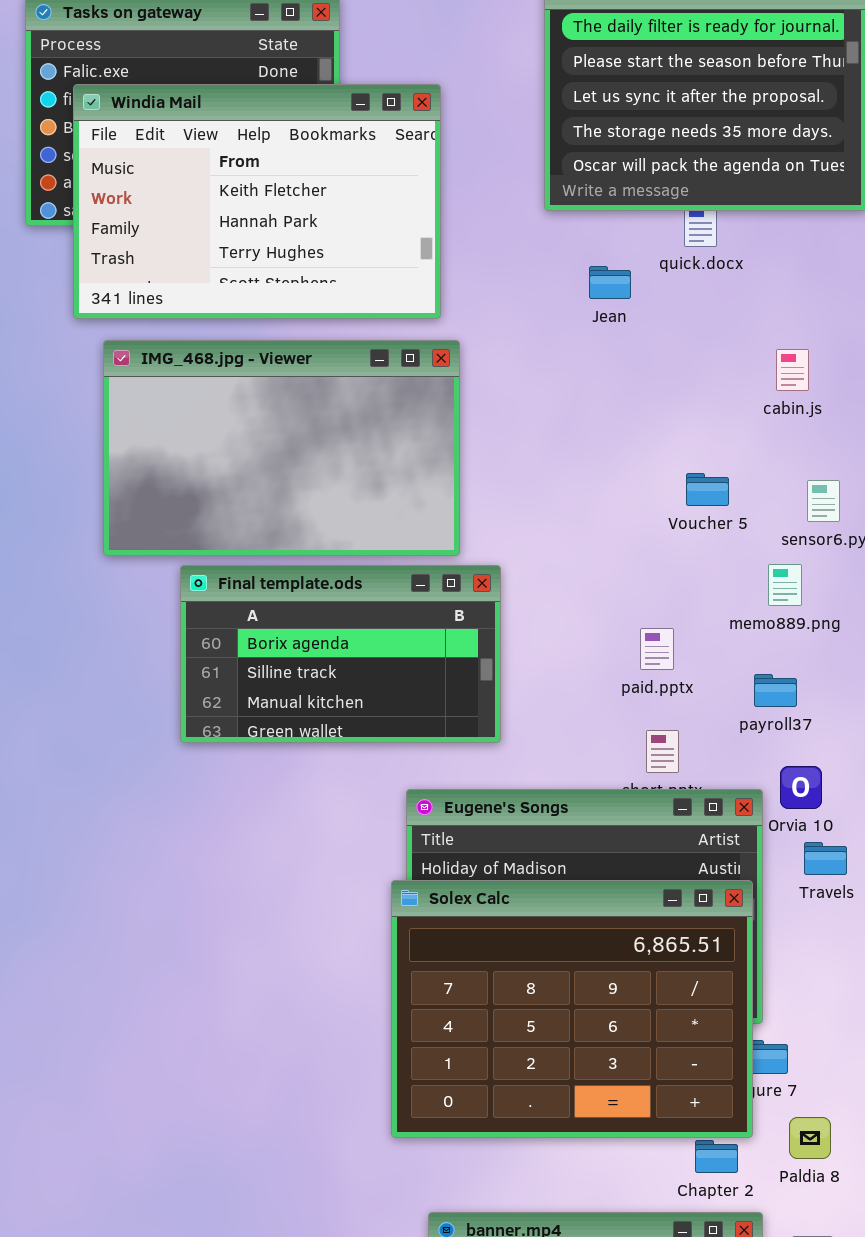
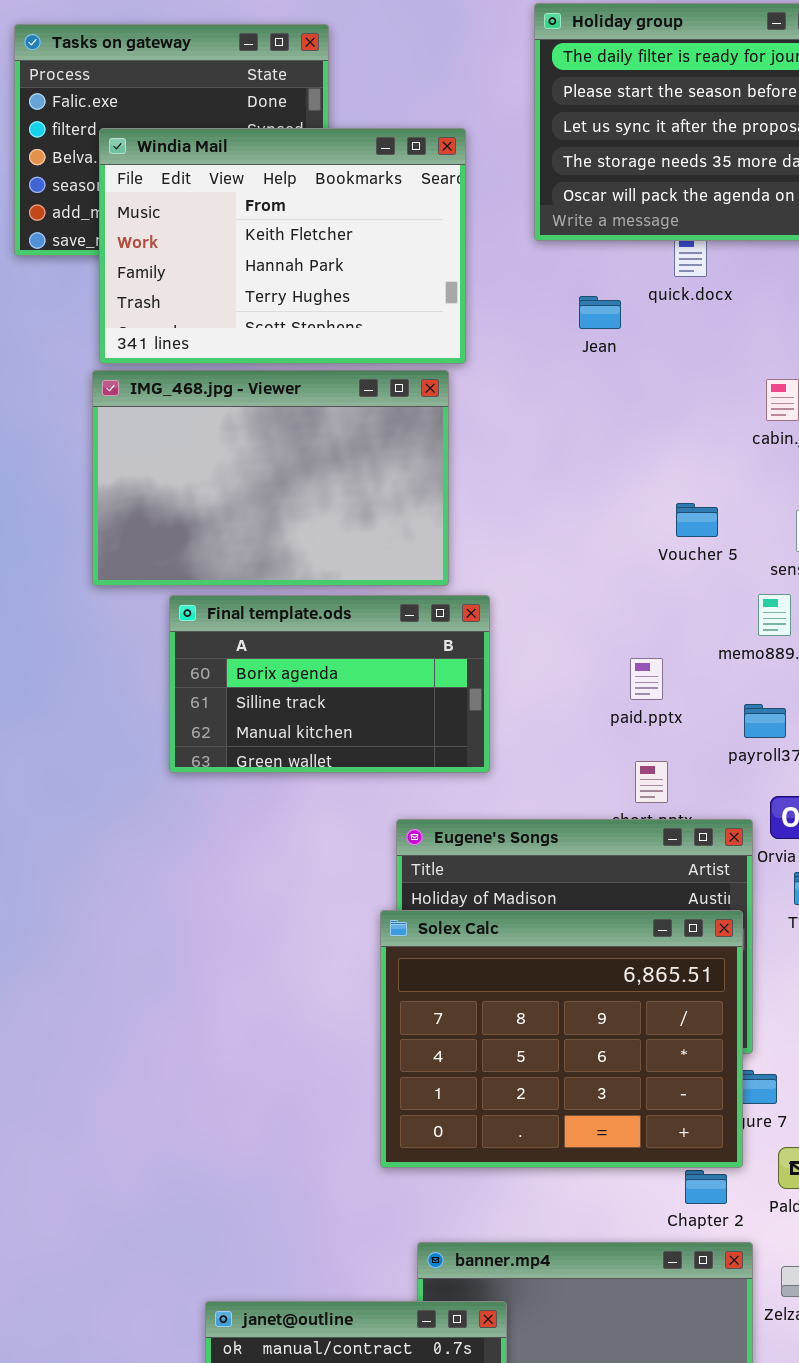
Windia Mail: [73,84,441,319] -> [99,128,466,364], moved

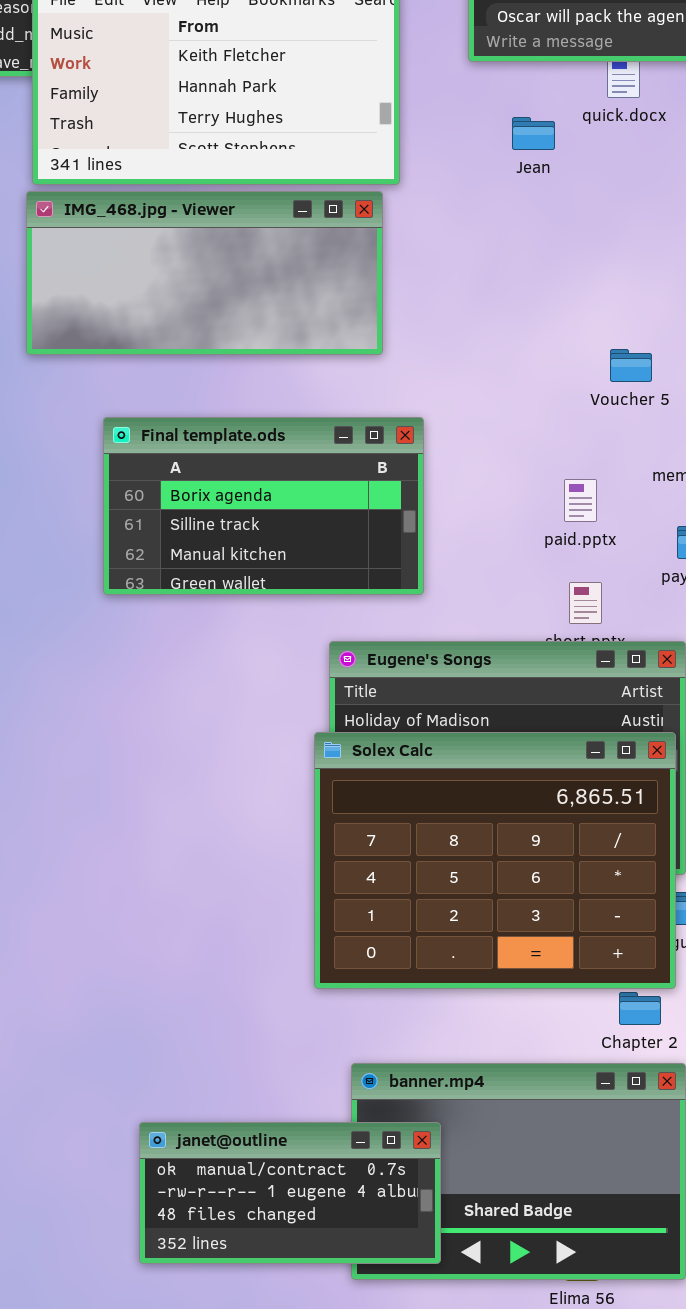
IMG_468.jpg - Viewer: [92,370,449,586] -> [26,191,383,355], resized
Voucher 5: [676,503,718,537] -> [610,349,652,382], moved

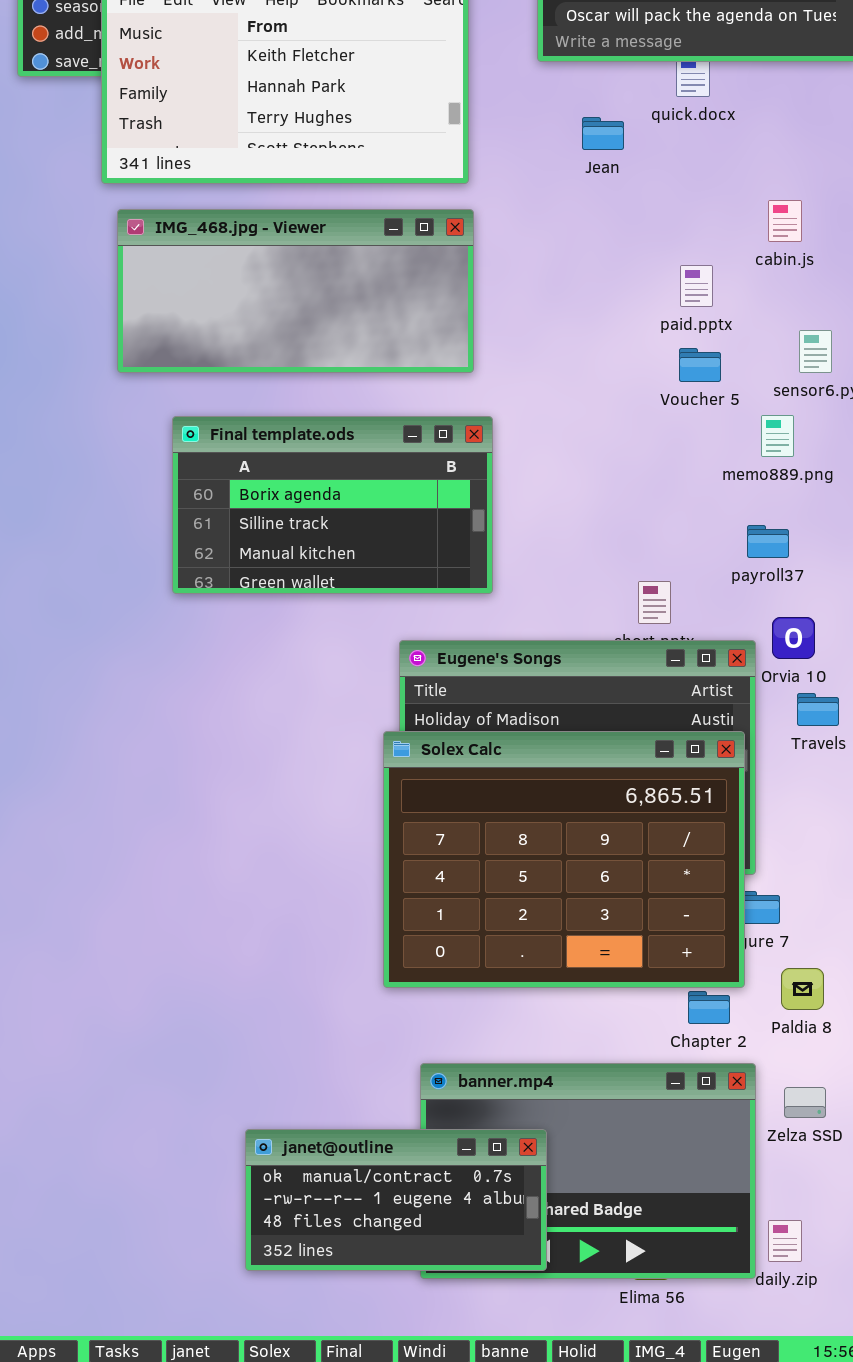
IMG_468.jpg - Viewer: [26,191,383,355] -> [117,209,474,373], moved
paid.pptx: [564,479,597,522] -> [680,265,713,307], moved
janet@outline: [139,1122,441,1264] -> [245,1129,547,1271], moved

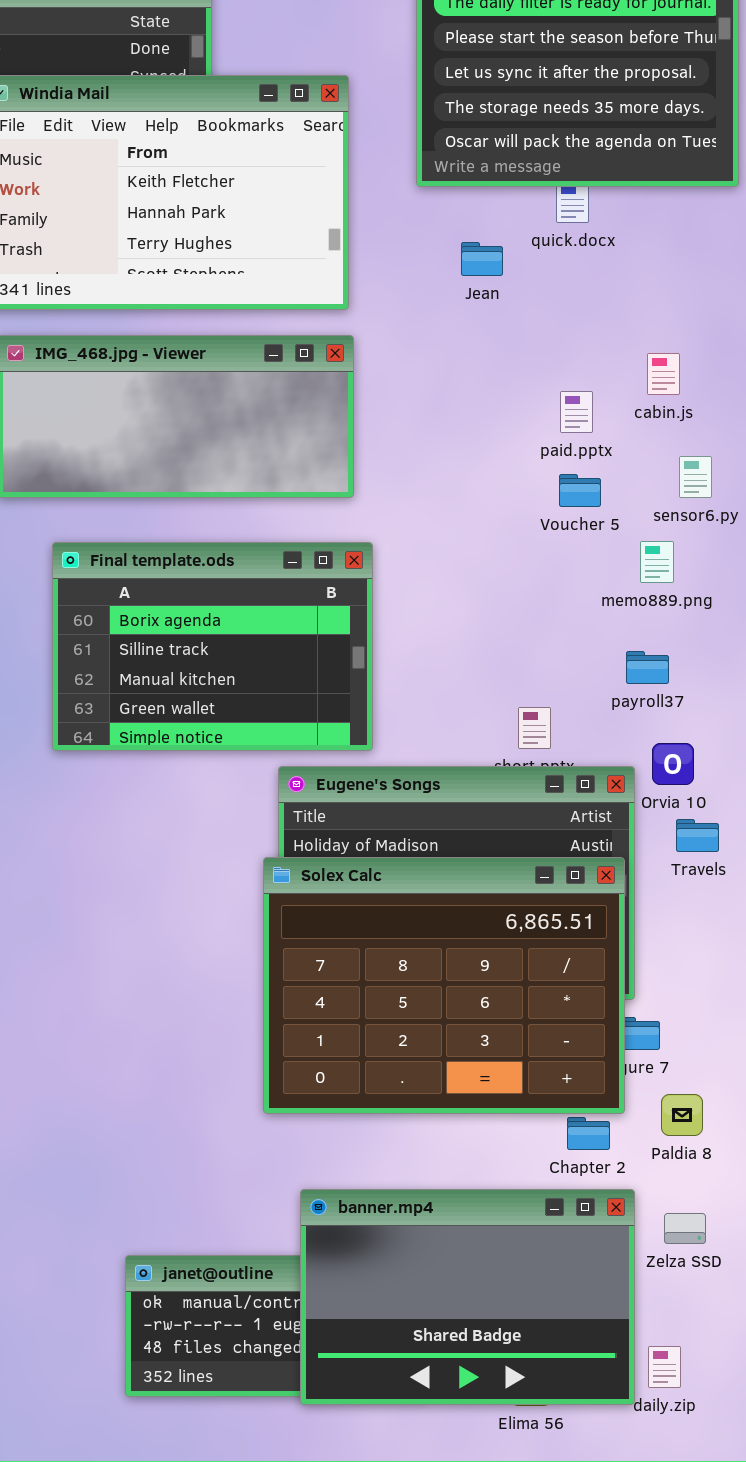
cabin.js: [768,200,802,242] -> [647,353,680,395], moved
Final template.ods: [172,416,493,594] -> [52,542,373,751], resized
banner.mp4: [420,1063,756,1279] -> [300,1189,635,1405], raised

